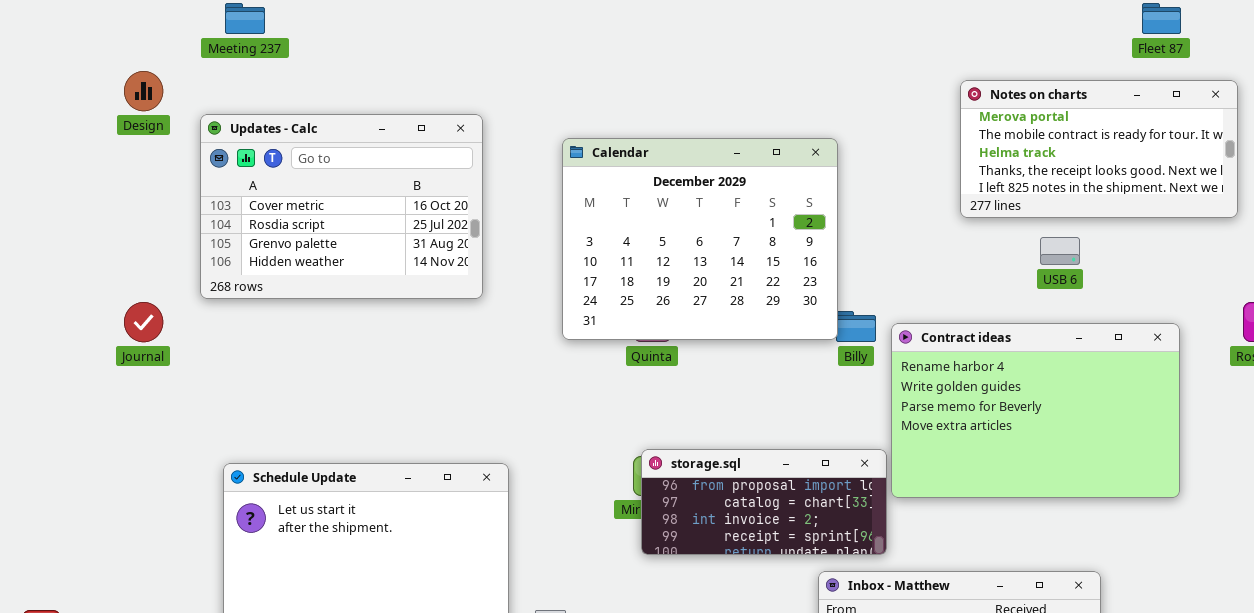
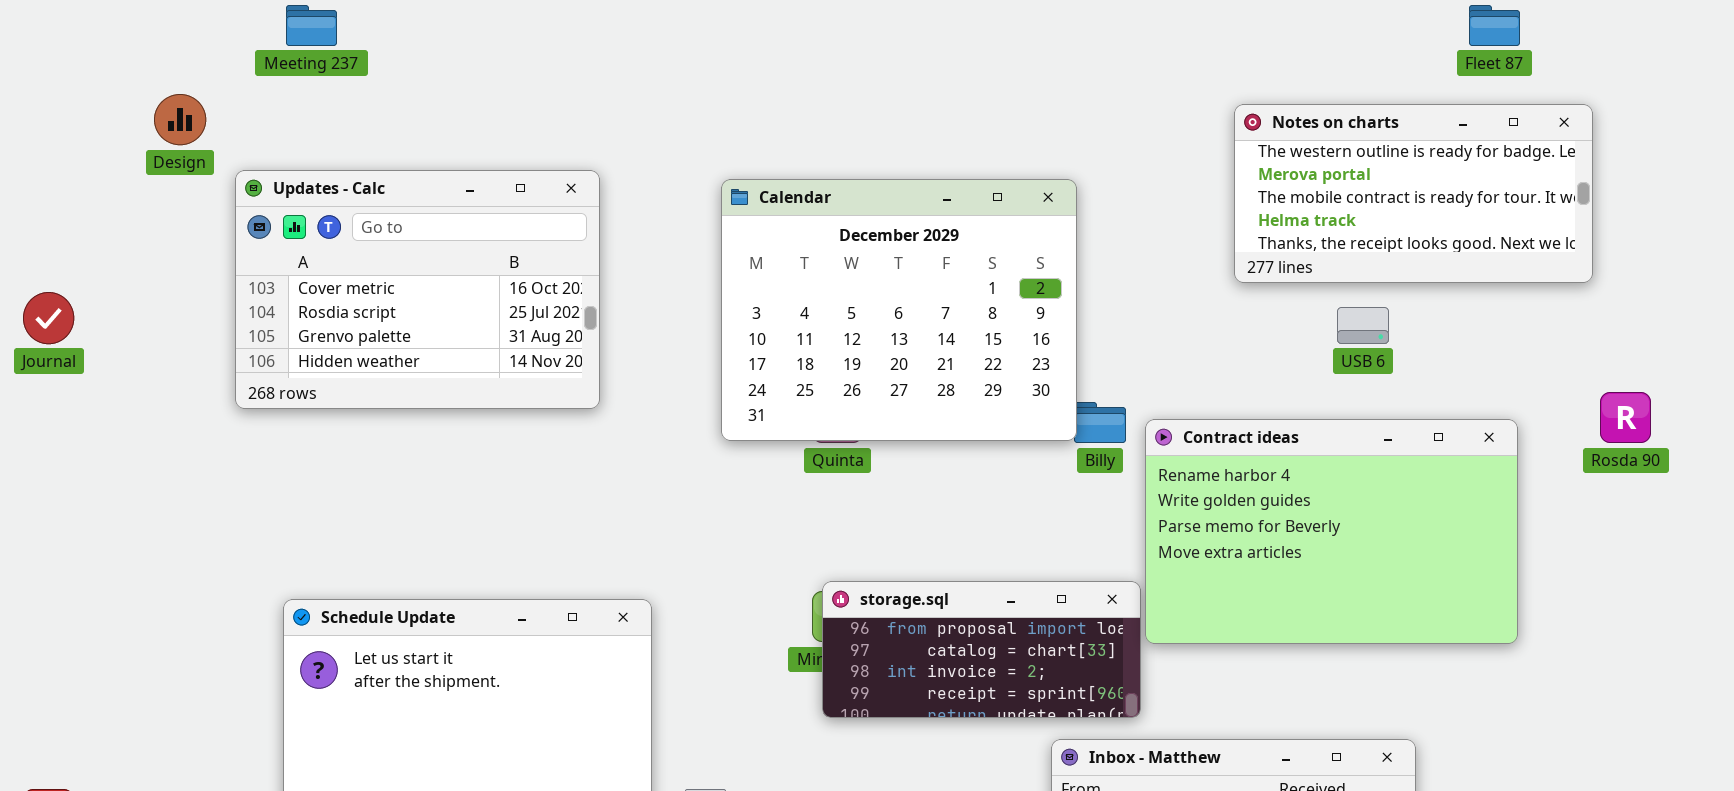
Notes on charts: [960,80,1238,218] -> [1234,104,1593,283], scrolled up 1 row
Updates - Calc: [200,114,483,299] -> [235,170,600,409], moved
Journal: [124,302,163,342] -> [23,292,74,344], moved

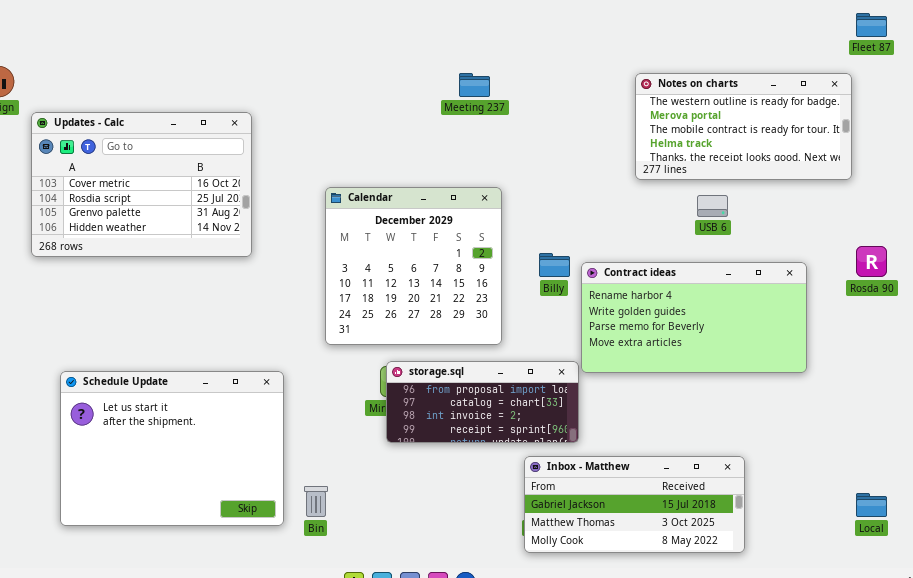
Meeting 237: [286,5,337,46] -> [459,73,490,97], moved
Fleet 87: [1469,5,1520,46] -> [856,13,887,37], moved
Calendar: [721,179,1077,441] -> [325,187,502,345], moved, resized
Contract ideas: [1145,419,1518,644] -> [581,262,807,373], resized

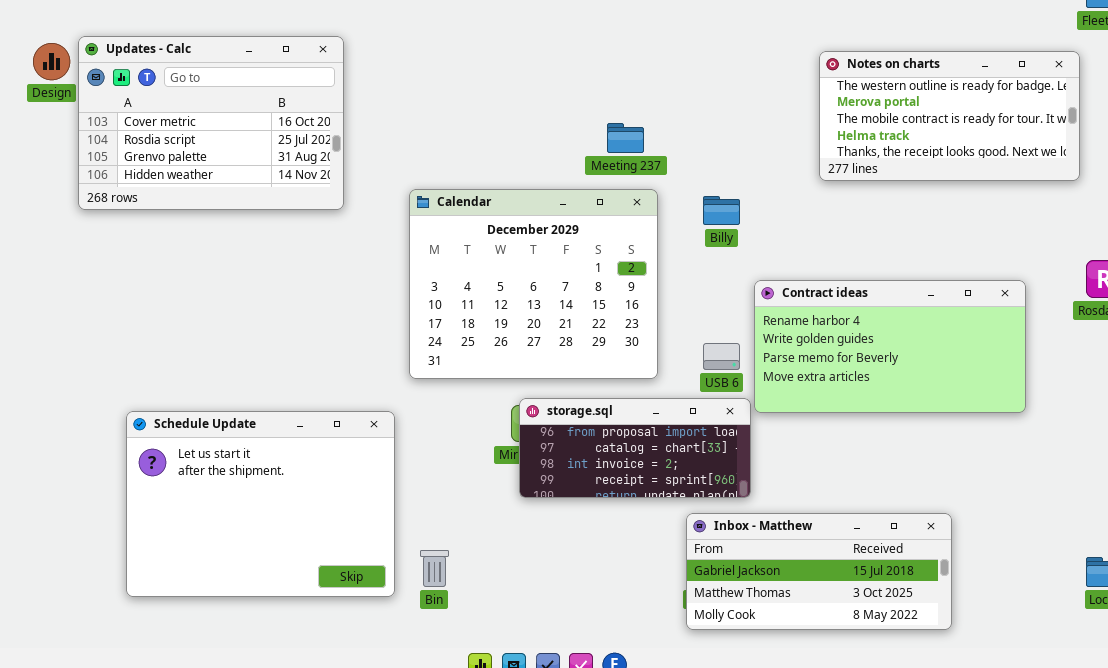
Meeting 237: [459,73,490,97] -> [607,123,644,153], moved
Updates - Calc: [31,112,252,257] -> [78,36,344,210], moved
Calendar: [325,187,502,345] -> [409,189,658,379], resized
USB 6: [697,195,728,217] -> [703,343,740,370], moved
Billy: [539,253,570,277] -> [703,196,740,225], moved

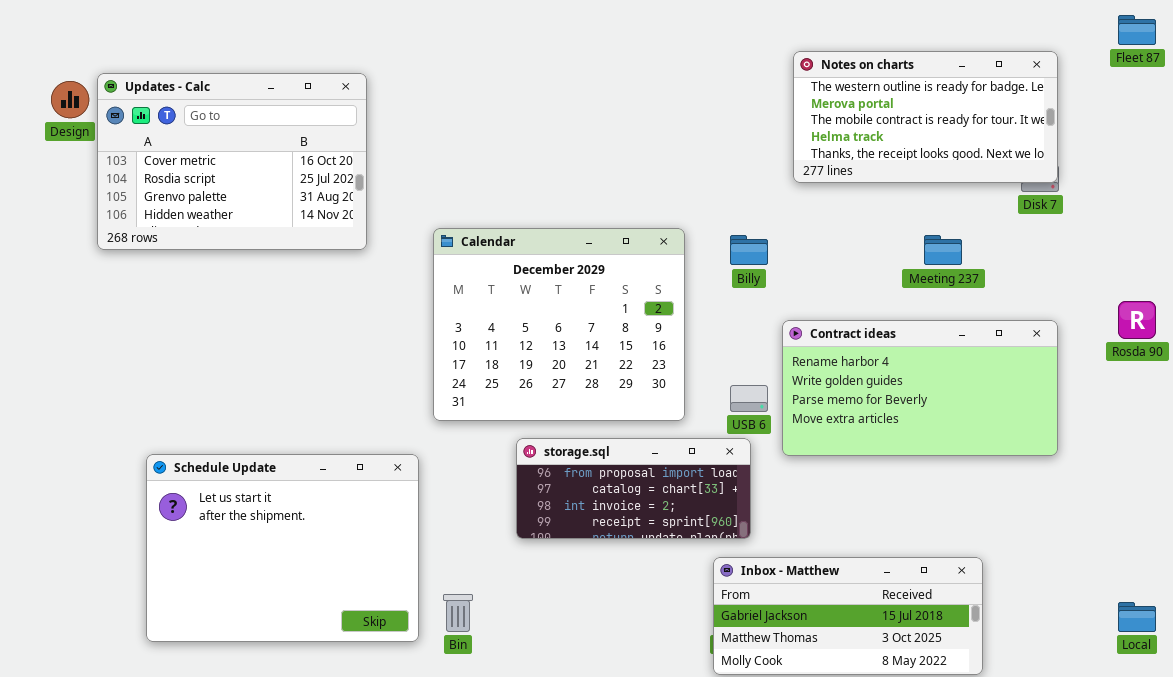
Notes on charts: [819,51,1080,181] -> [793,51,1058,183], moved
Meeting 237: [607,123,644,153] -> [924,235,962,265], moved
storage.sql: [519,398,751,498] -> [516,438,751,539], moved

